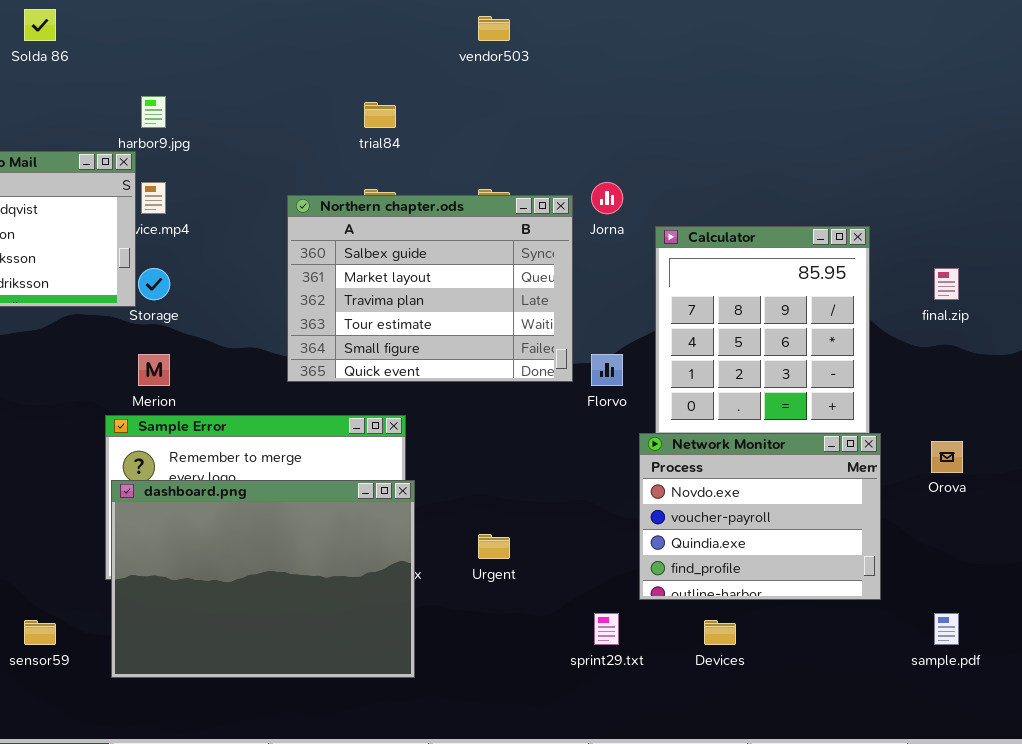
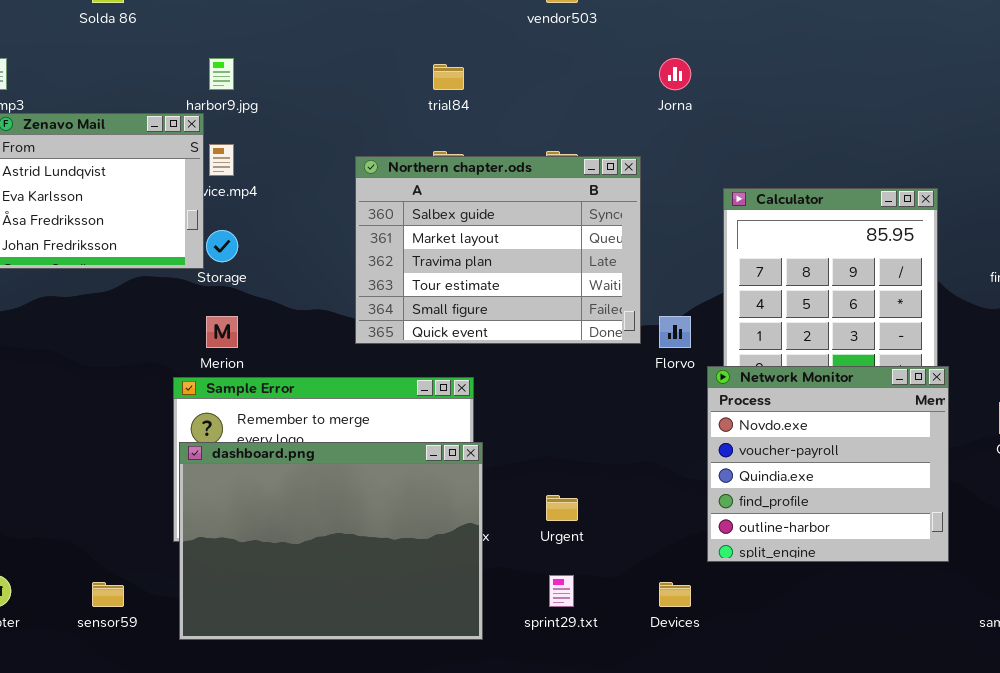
Jorna: [591,182,623,214] -> [659,58,691,90], moved
Network Monitor: [639,433,881,600] -> [707,366,949,562], resized
sprint29.txt: [594,613,619,645] -> [549,575,574,607], moved
Devices: [704,620,736,645] -> [659,582,691,607], moved

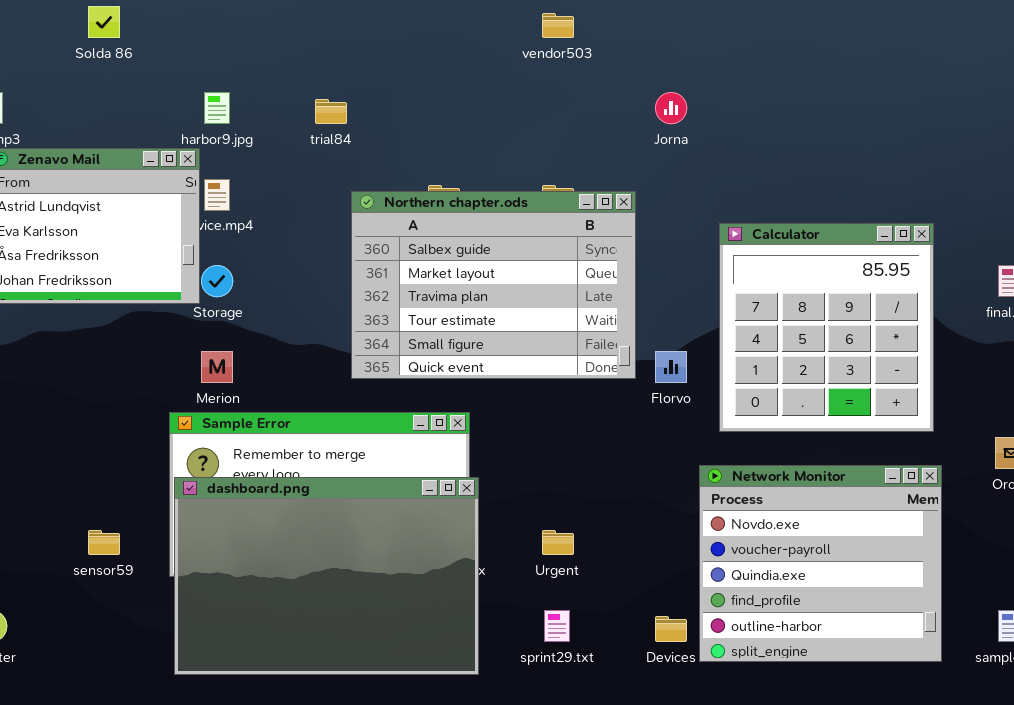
trial84: [433,64,464,90] -> [315,99,347,124], moved
Network Monitor: [707,366,949,562] -> [699,465,942,662], moved
sensor59: [92,582,124,607] -> [88,530,120,555], moved

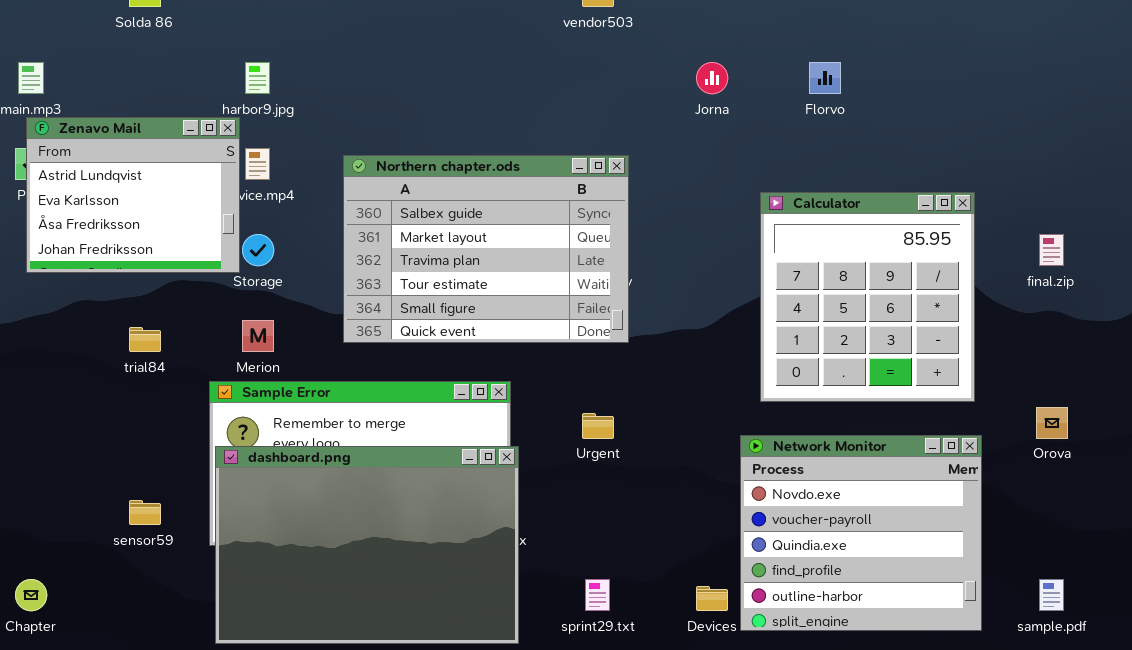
trial84: [315,99,347,124] -> [129,327,161,352], moved
Northern chapter.ods: [351,191,636,379] -> [343,155,629,343], moved
Florvo: [655,351,687,383] -> [809,62,841,94], moved
Urgent: [542,530,574,555] -> [582,413,614,439], moved

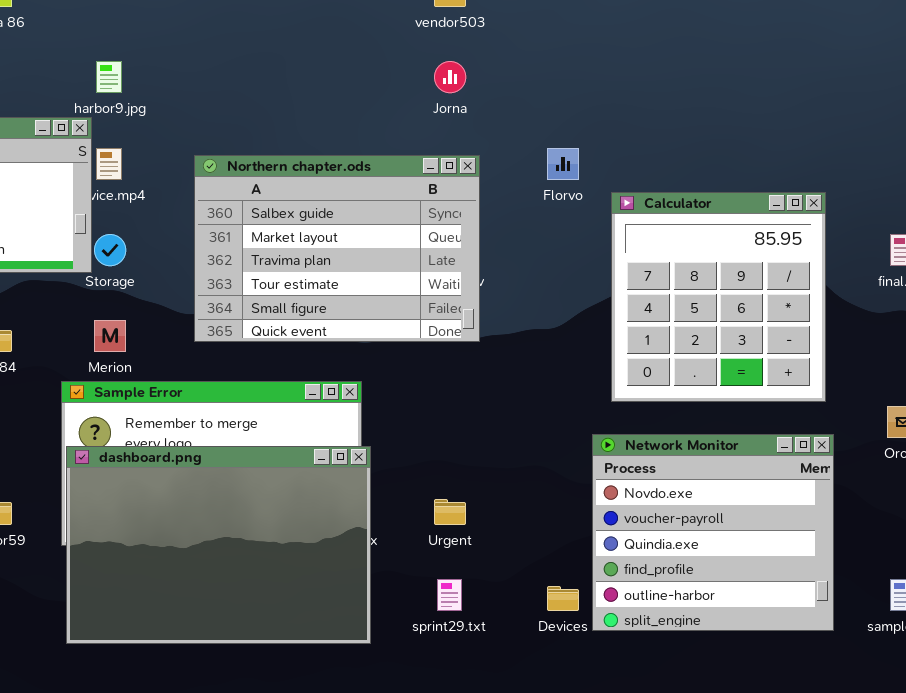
Jorna: [696,62,728,94] -> [434,61,466,93], moved
Florvo: [809,62,841,94] -> [547,148,579,180], moved
Urgent: [582,413,614,439] -> [434,499,466,525], moved

